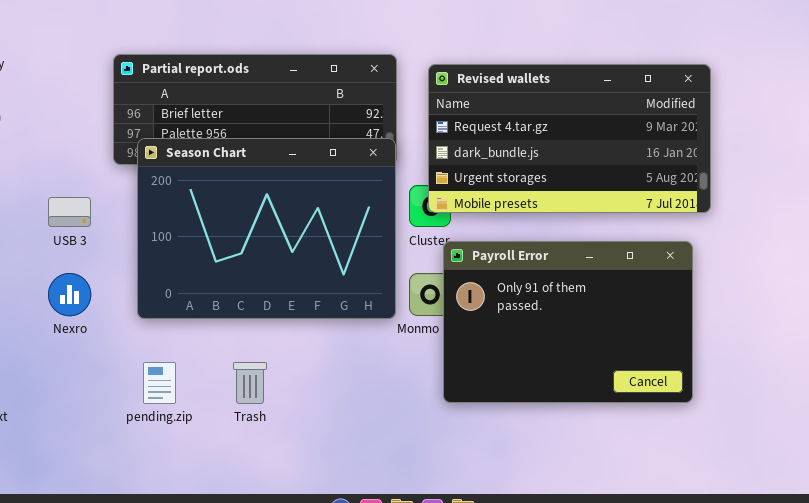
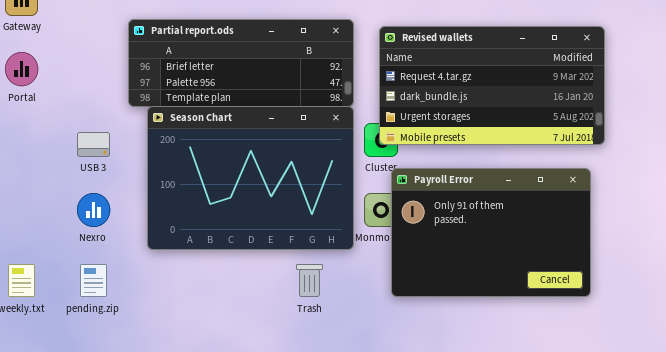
Season Chart: [137,138,396,319] -> [147,106,354,250], moved
pending.zip: [143,362,176,404] -> [80,264,107,297], moved
Trash: [233,362,267,404] -> [296,264,323,297], moved

